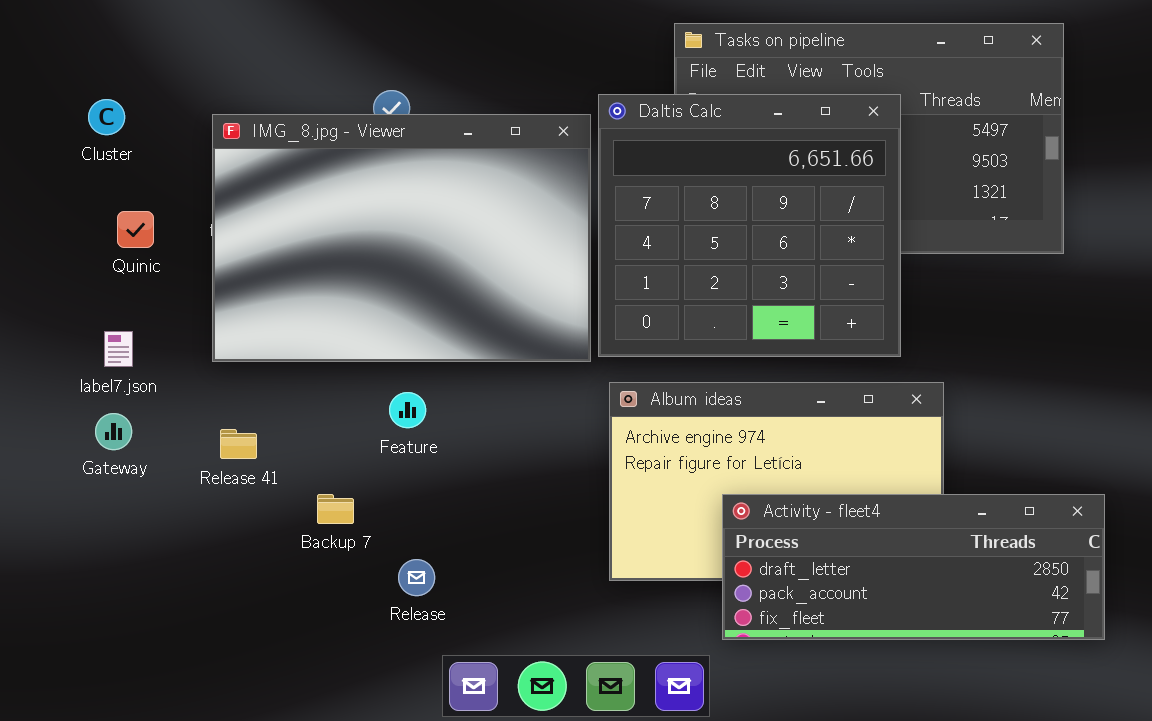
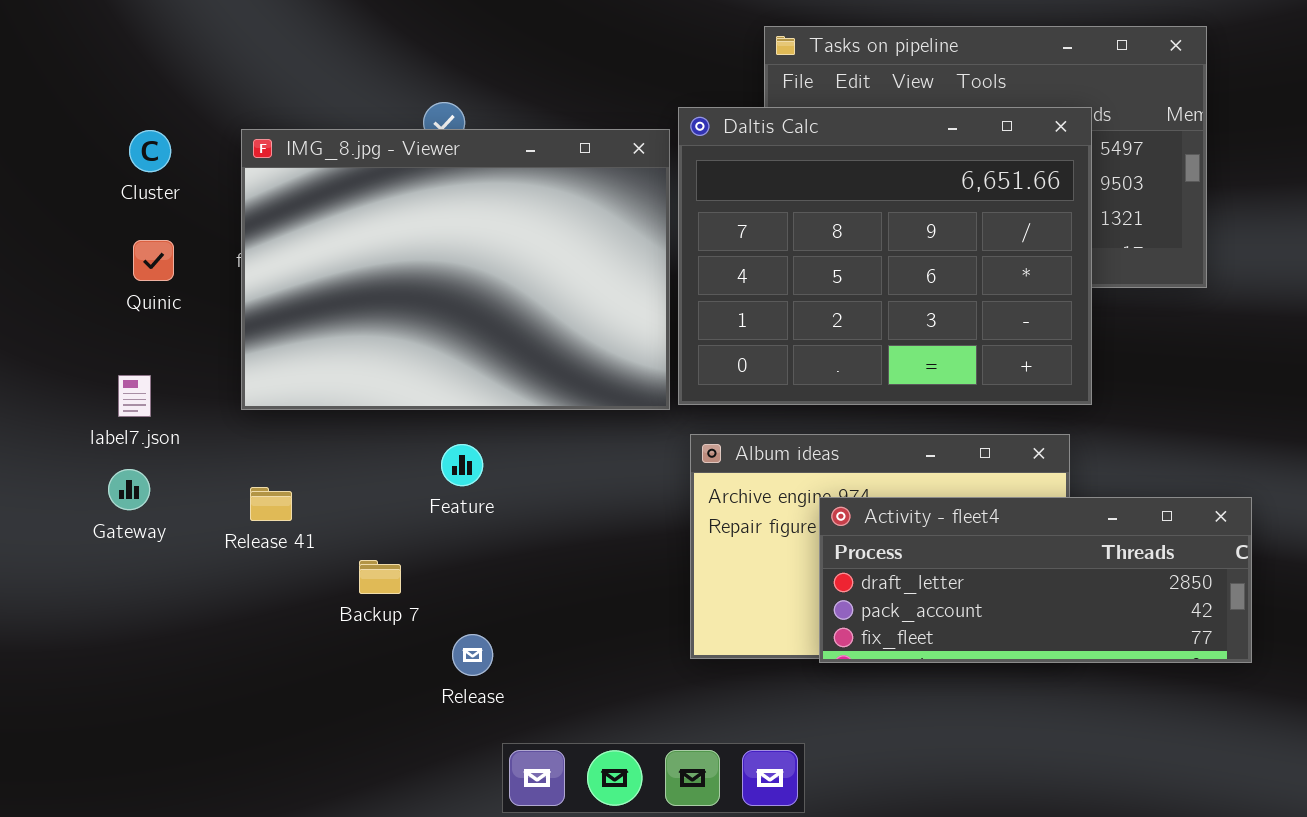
Daltis Calc: [598,94,901,357] -> [678,107,1092,405], resized
Cluster: [88,99,125,135] -> [129,130,171,172], moved
Activity - fleet4: [722,494,1105,640] -> [819,497,1252,663], moved

